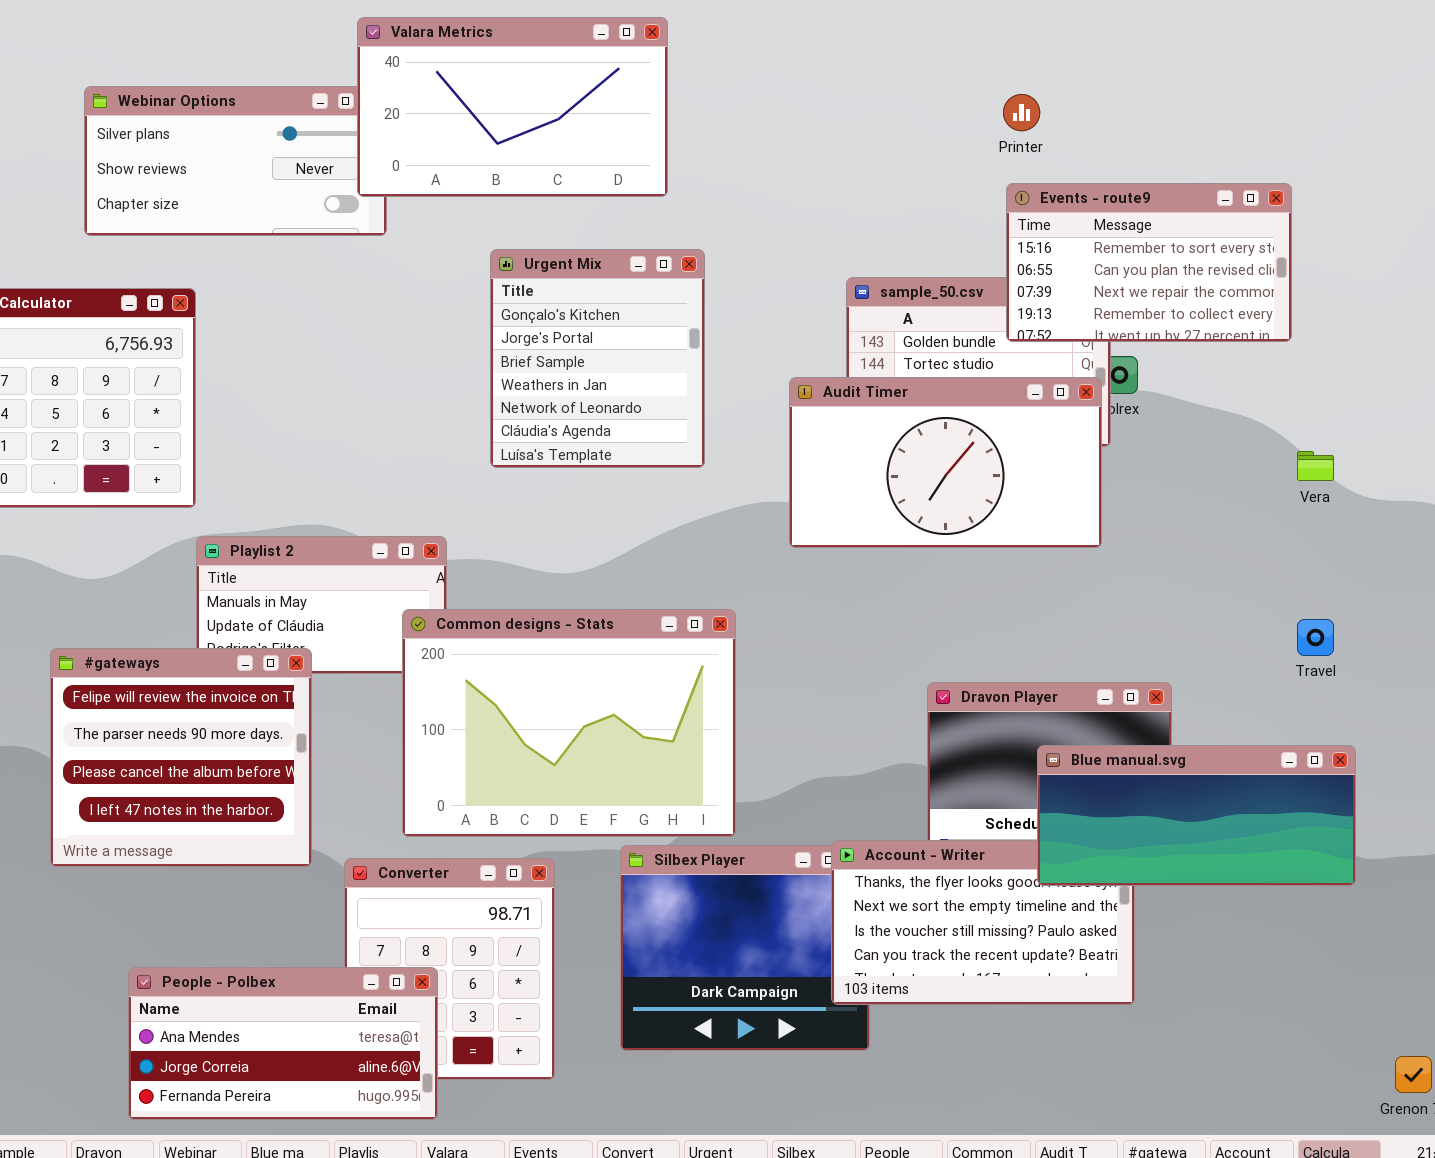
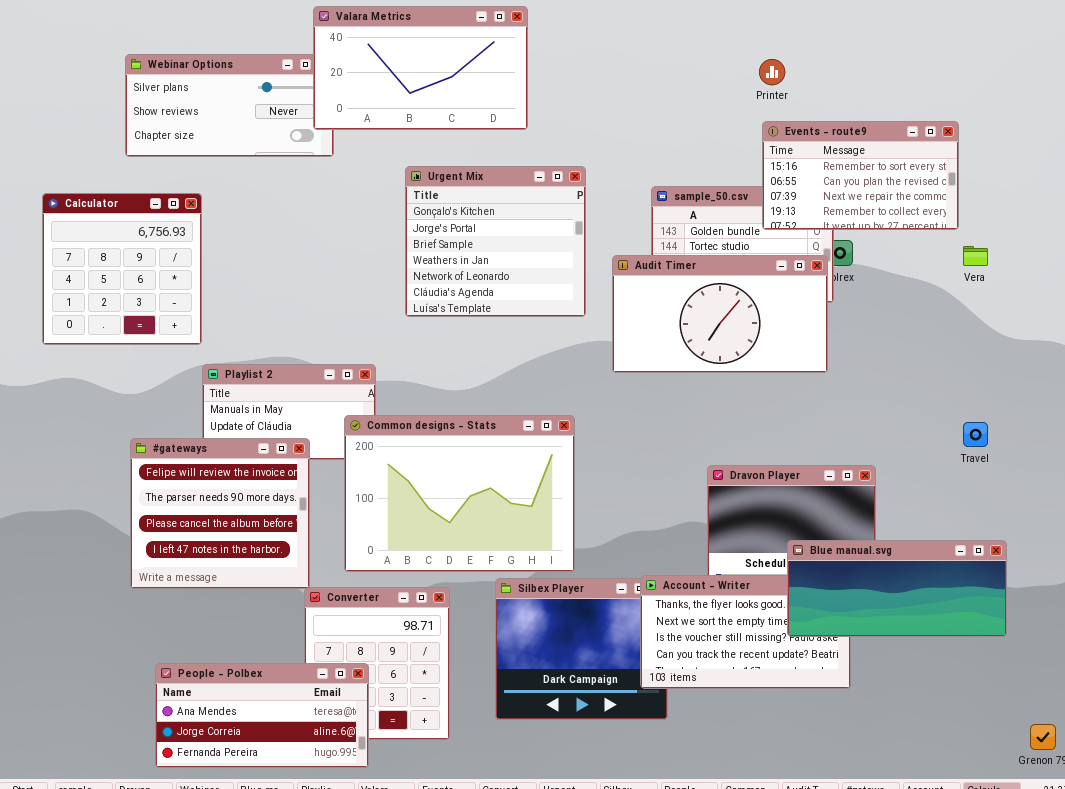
Urgent Mix: [490,249,705,468] -> [405,166,586,317], resized
Vera: [1297,451,1334,481] -> [963,246,988,266], moved
#gateways: [50,648,312,867] -> [130,438,310,589], moved
Blue manual.svg: [1037,745,1356,886] -> [787,540,1007,637], moved

